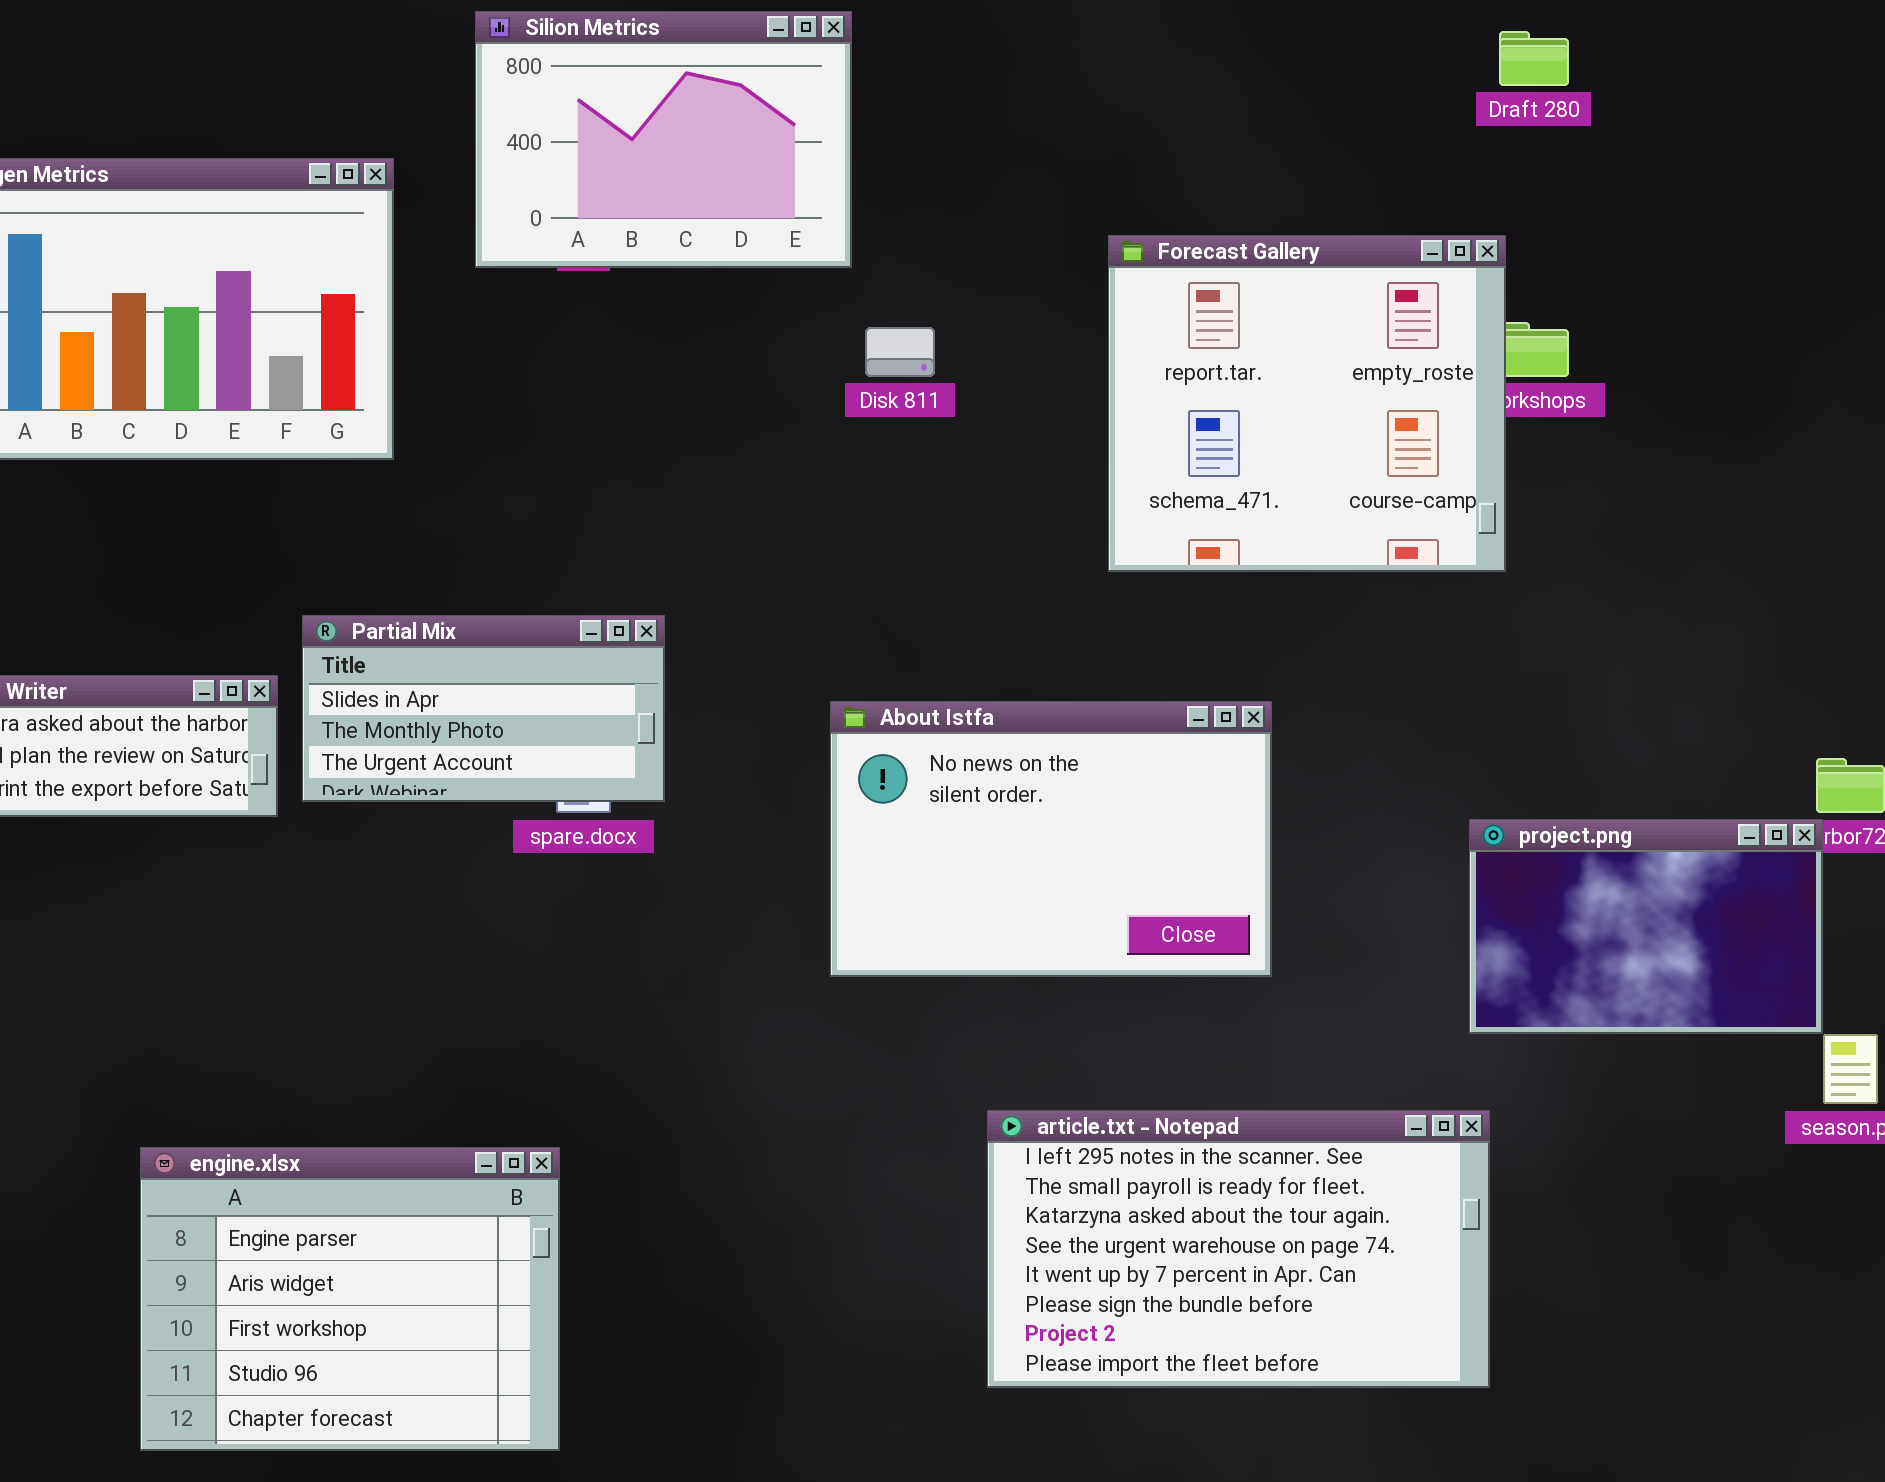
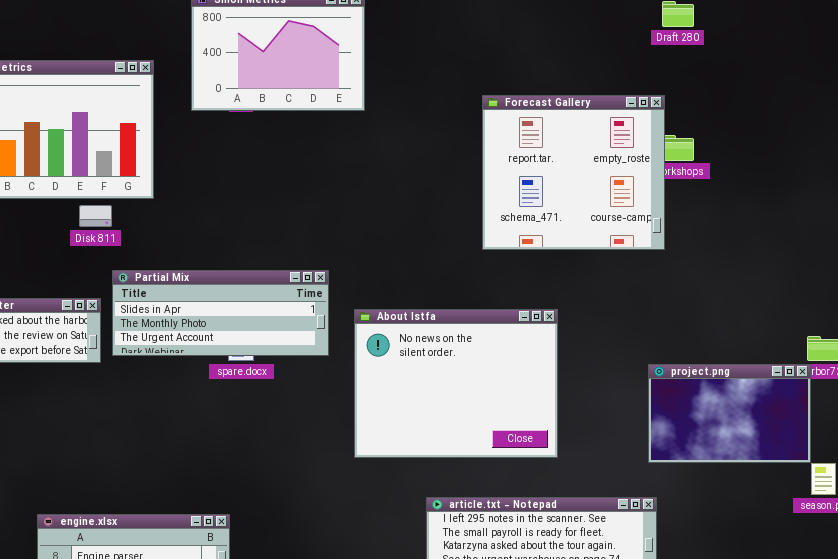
Disk 811: [865,327,935,377] -> [79,205,112,227], moved
Partial Mix: [302,615,665,802] -> [112,270,329,356], resized
About Istfa: [830,701,1272,977] -> [354,309,558,458], resized

